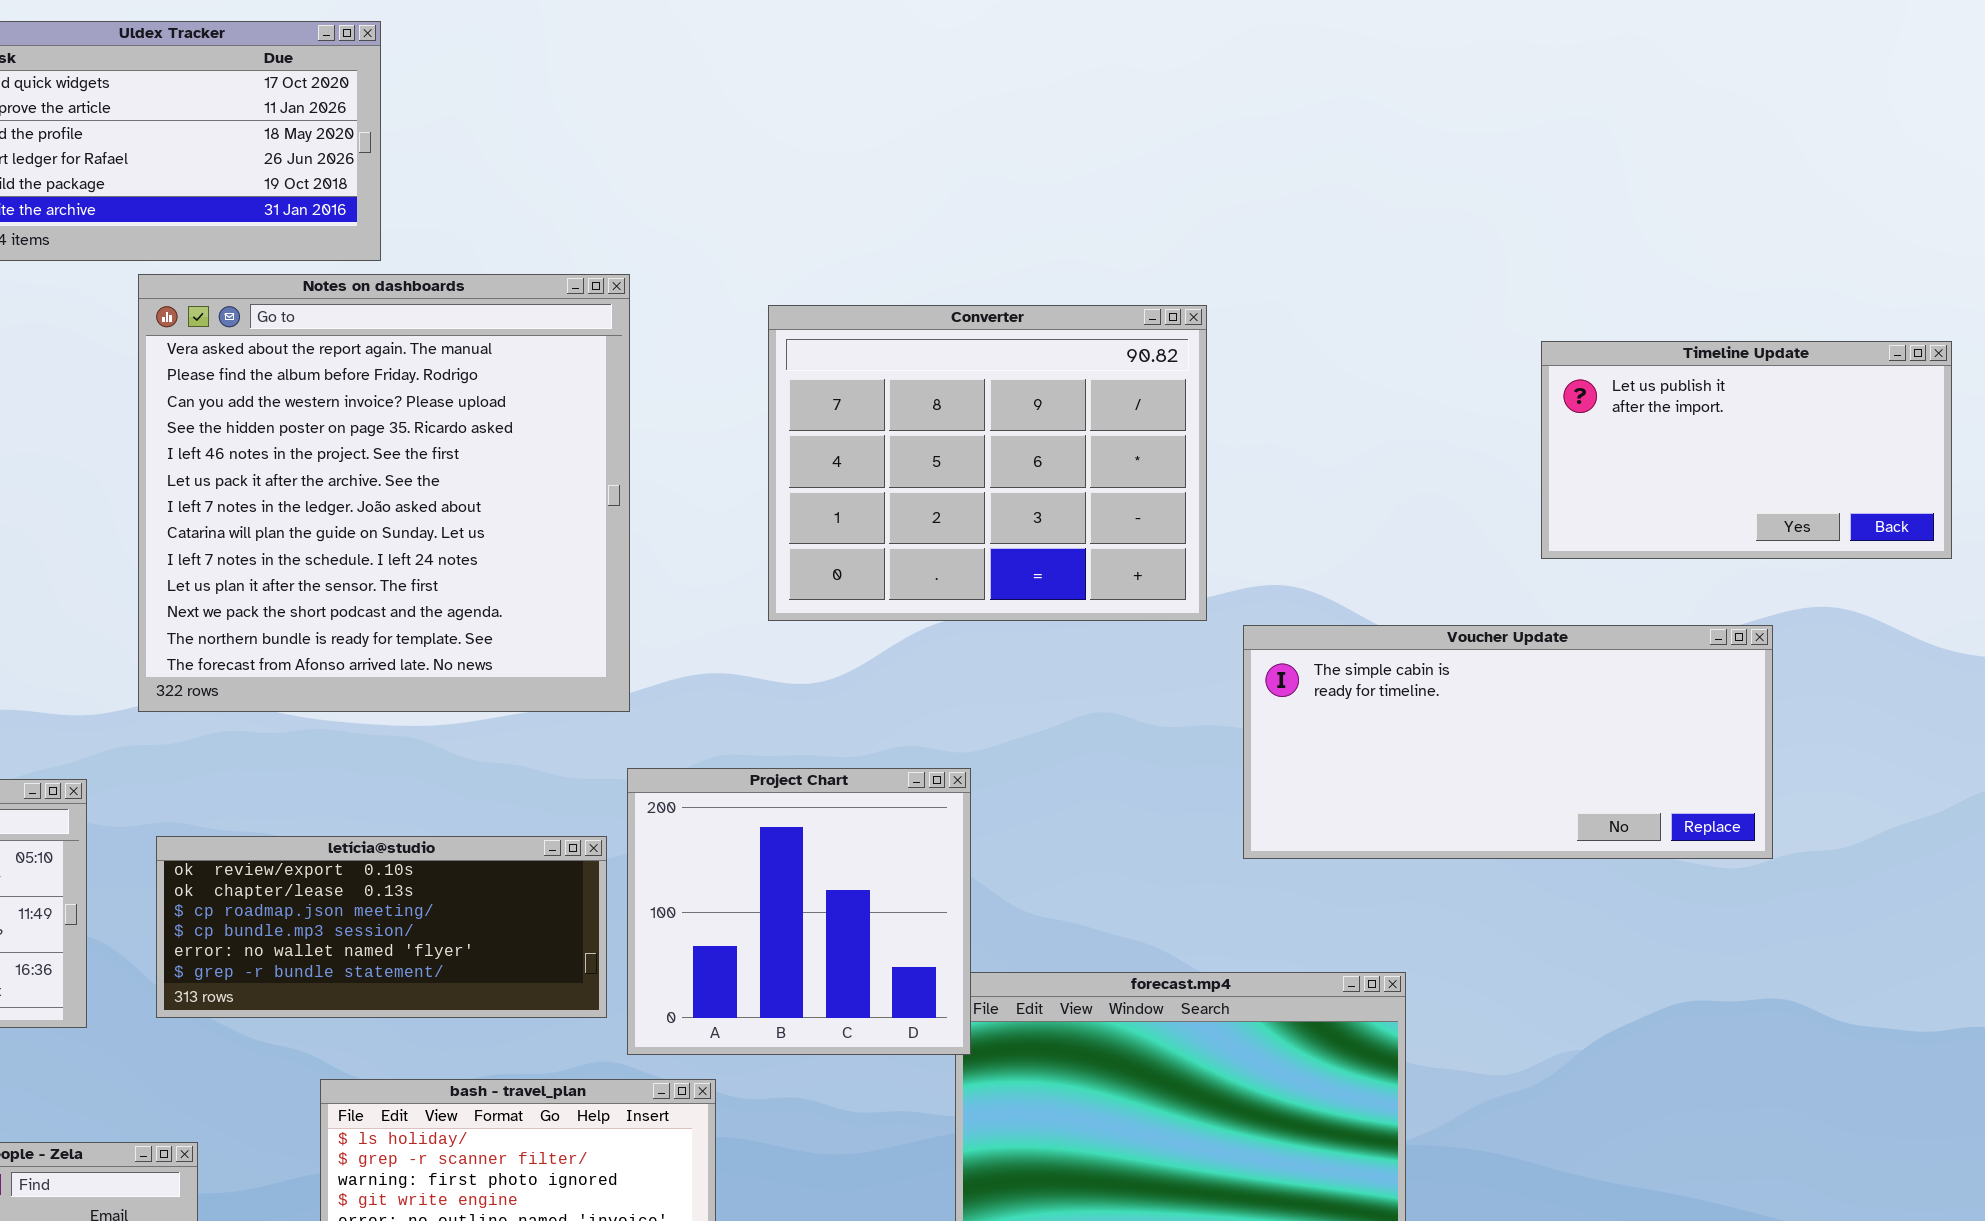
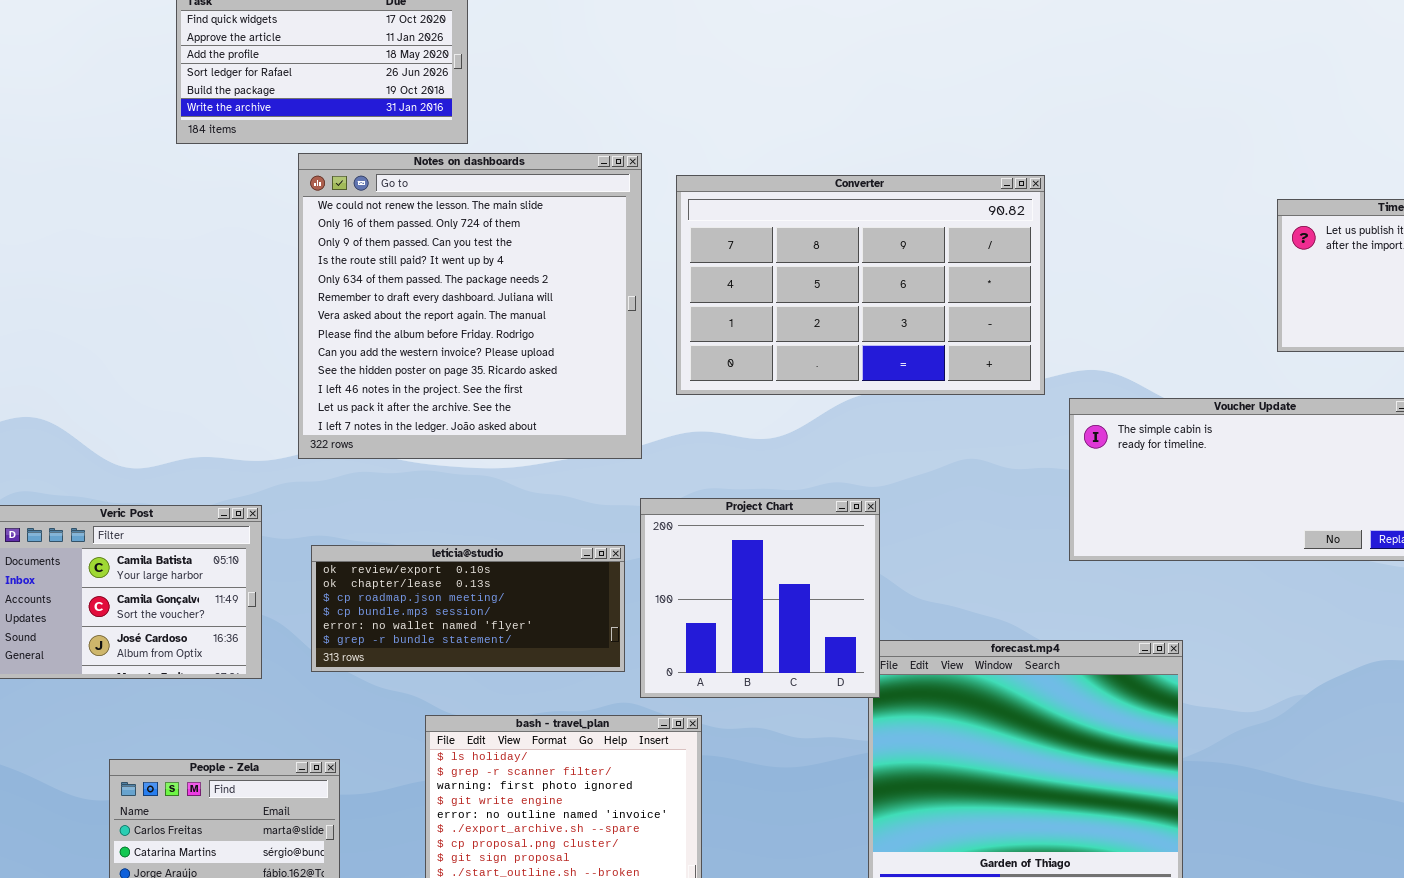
Notes on dashboards: [138,274,630,712] -> [298,153,642,459], scrolled up 6 rows
Converter: [768,305,1207,621] -> [676,175,1045,395], resized

